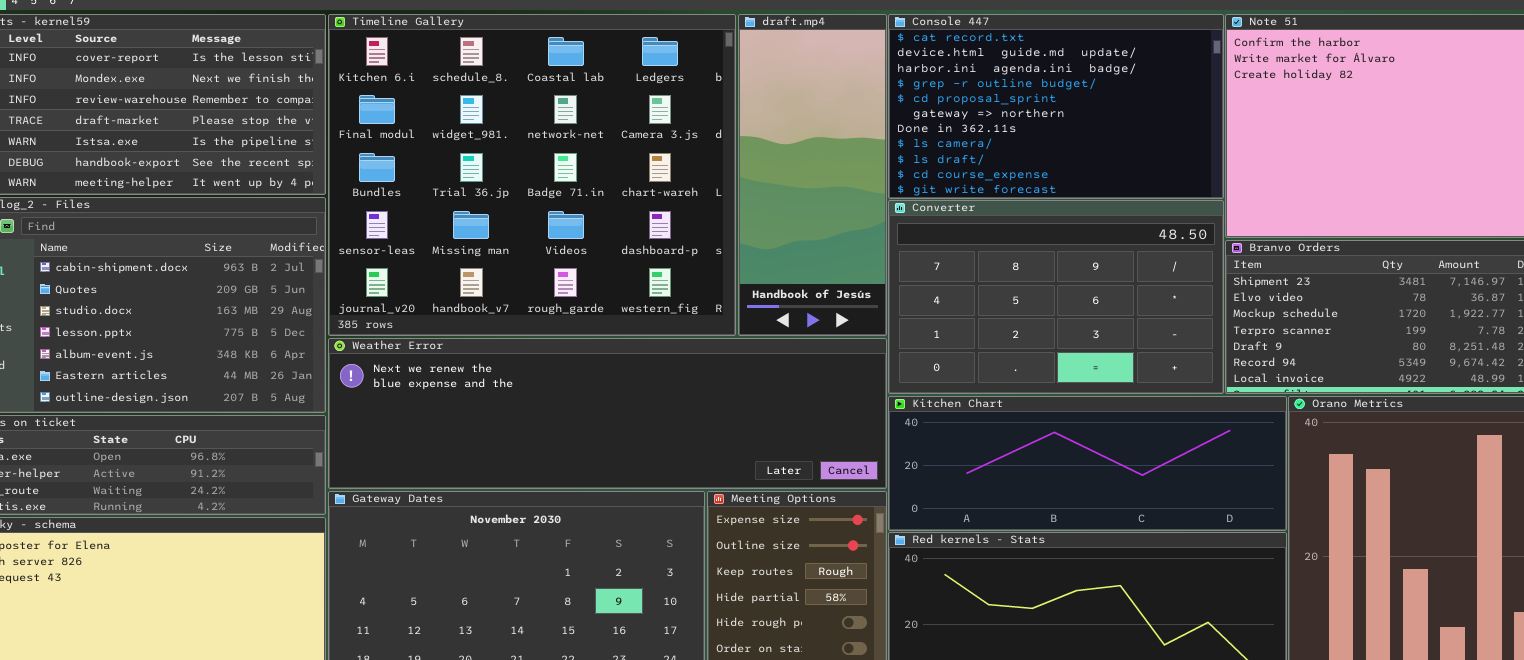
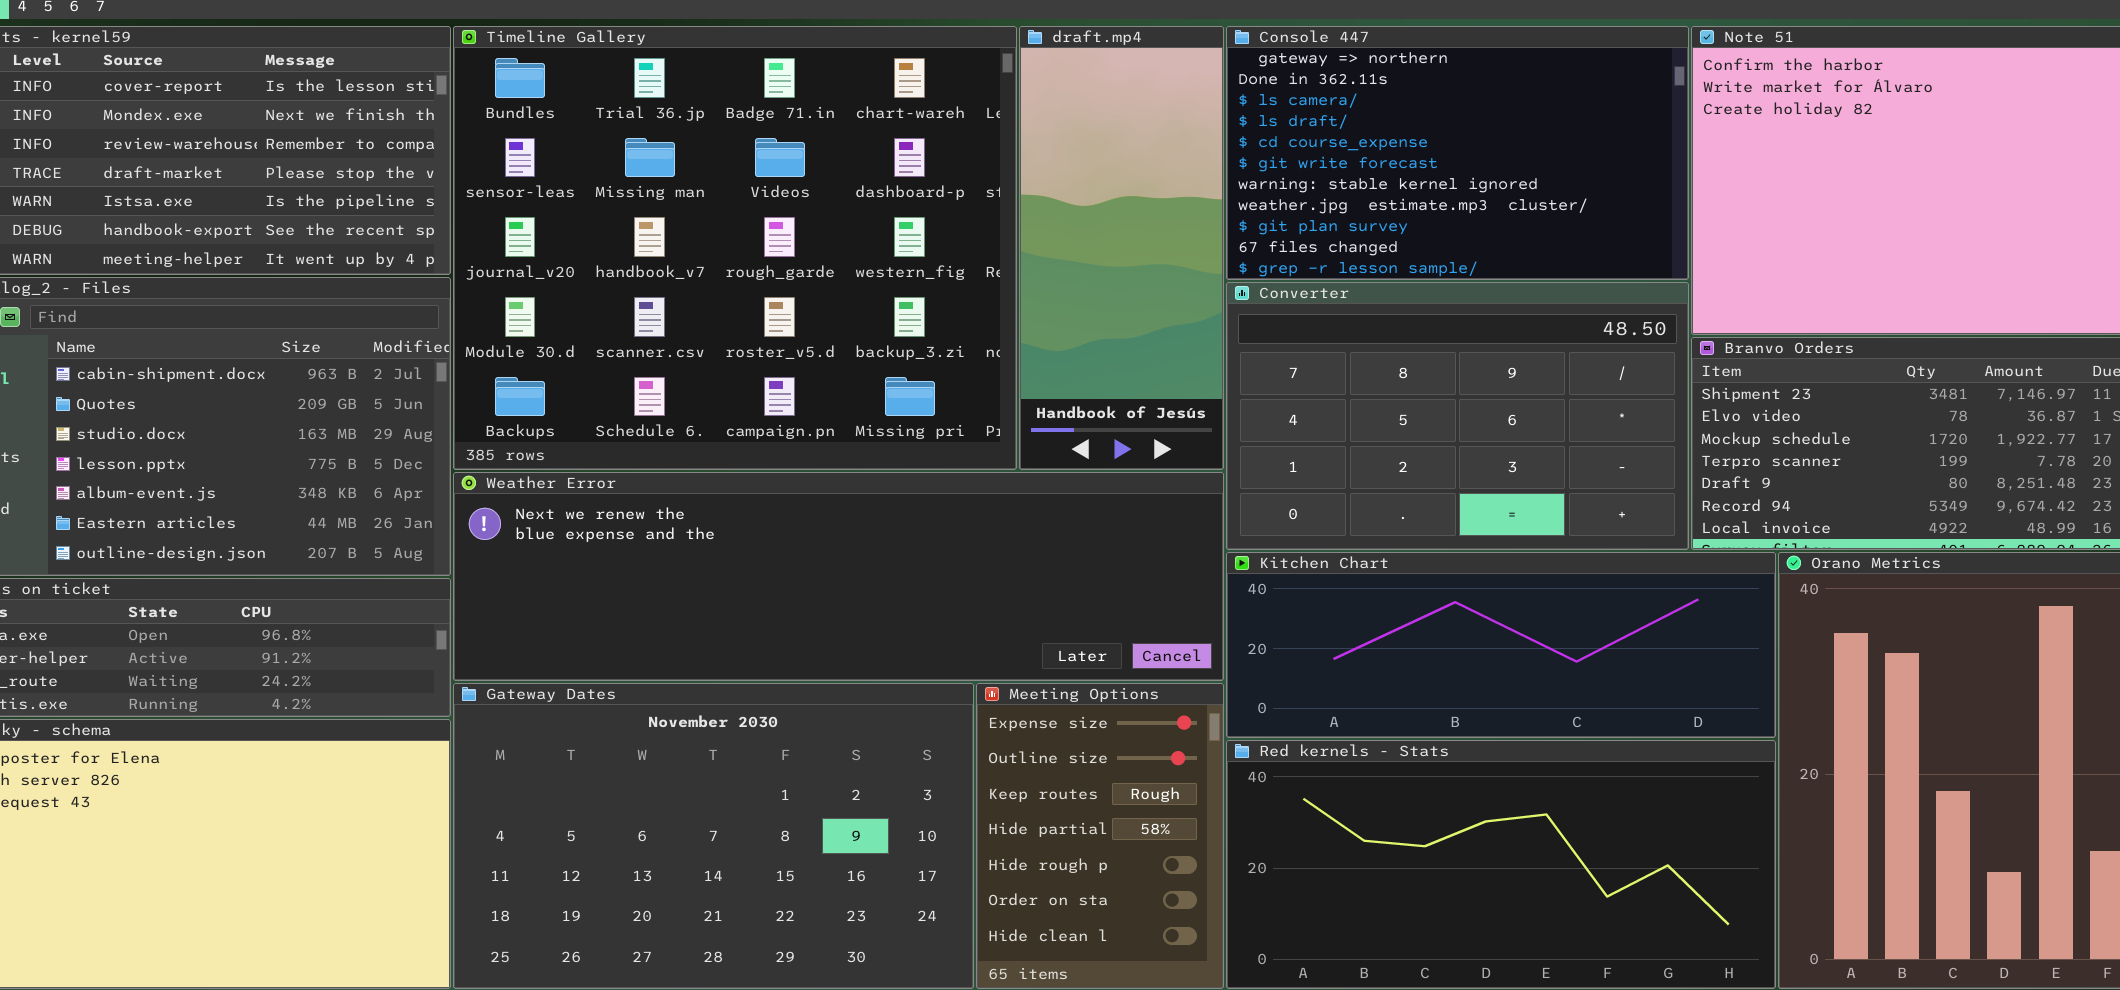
Timeline Gallery: [328,14,736,336] -> [453,26,1017,470], scrolled down 2 rows
Console 447: [888,14,1224,199] -> [1226,26,1689,280], scrolled down 5 rows

